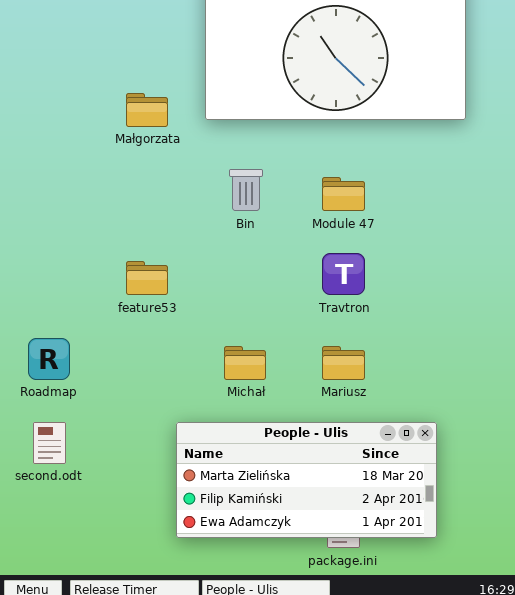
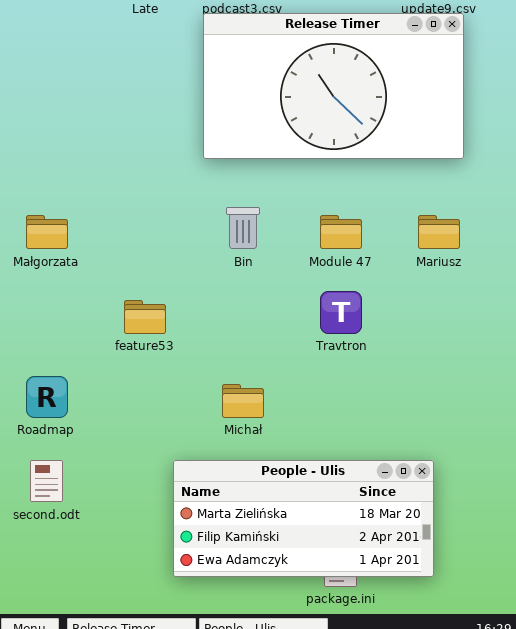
Małgorzata: [126,93,168,127] -> [26,215,68,249], moved
Mariusz: [322,346,365,380] -> [418,215,460,249], moved

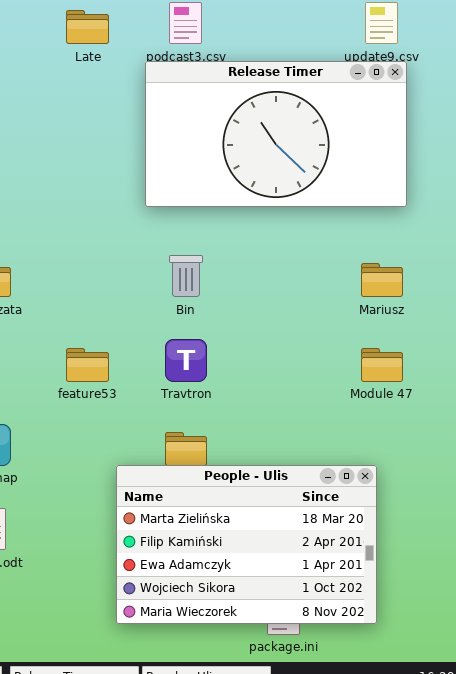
Module 47: [320,215,362,249] -> [361,348,403,382], moved
Travtron: [320,291,362,334] -> [165,339,207,382], moved
People - Ulis: [173,460,434,577] -> [116,465,377,624], resized

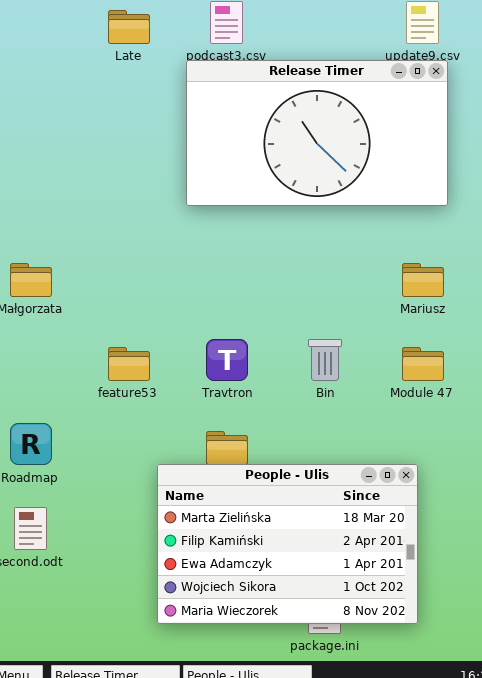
Bin: [169,255,203,297] -> [308,339,342,381], moved

